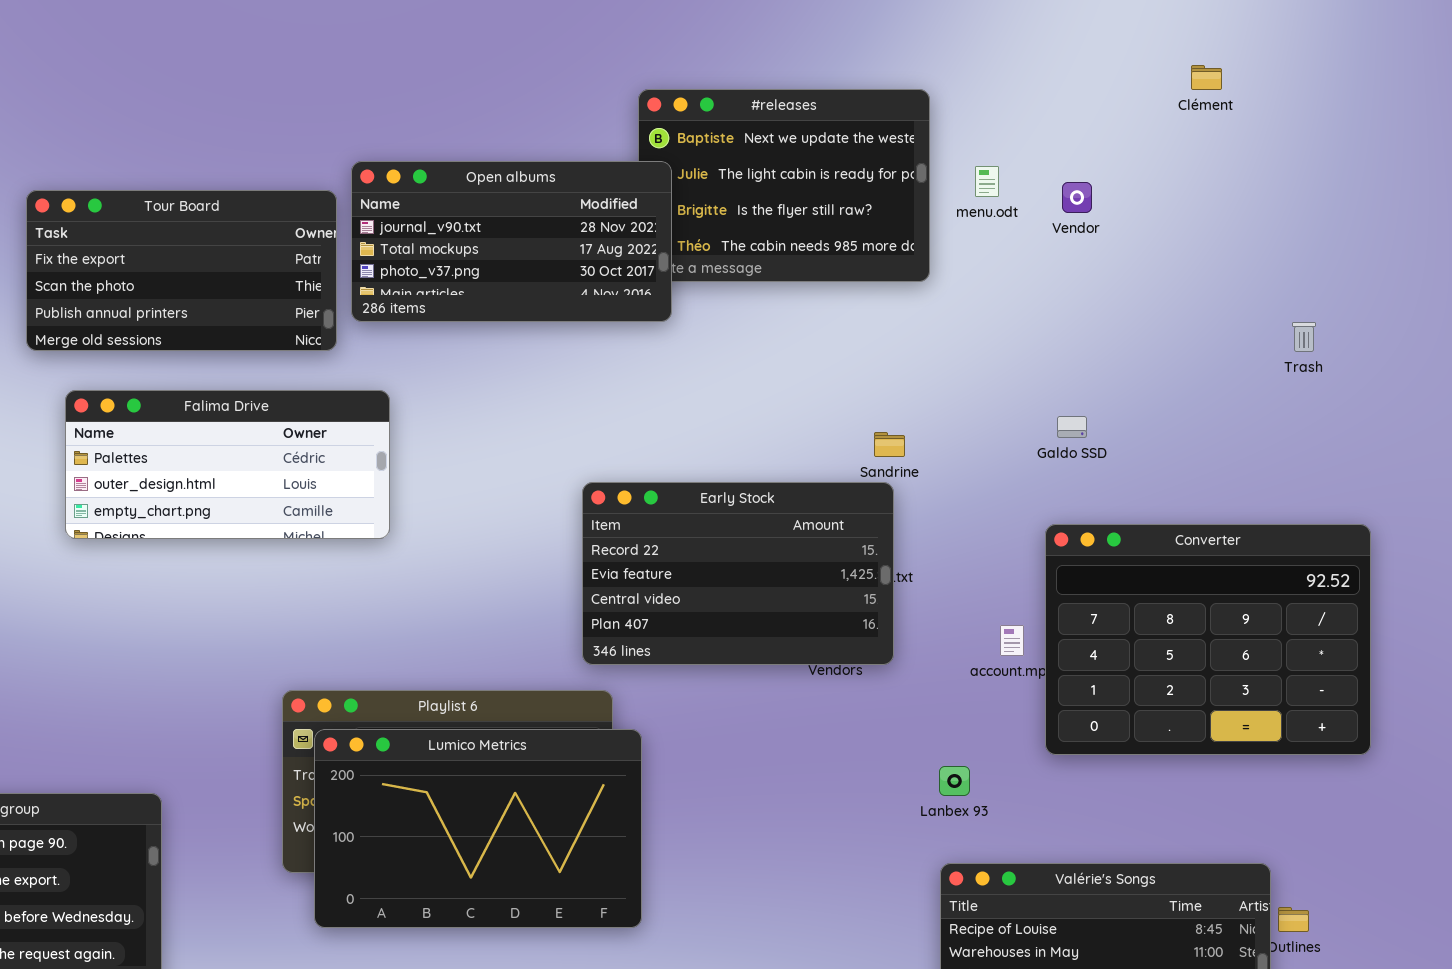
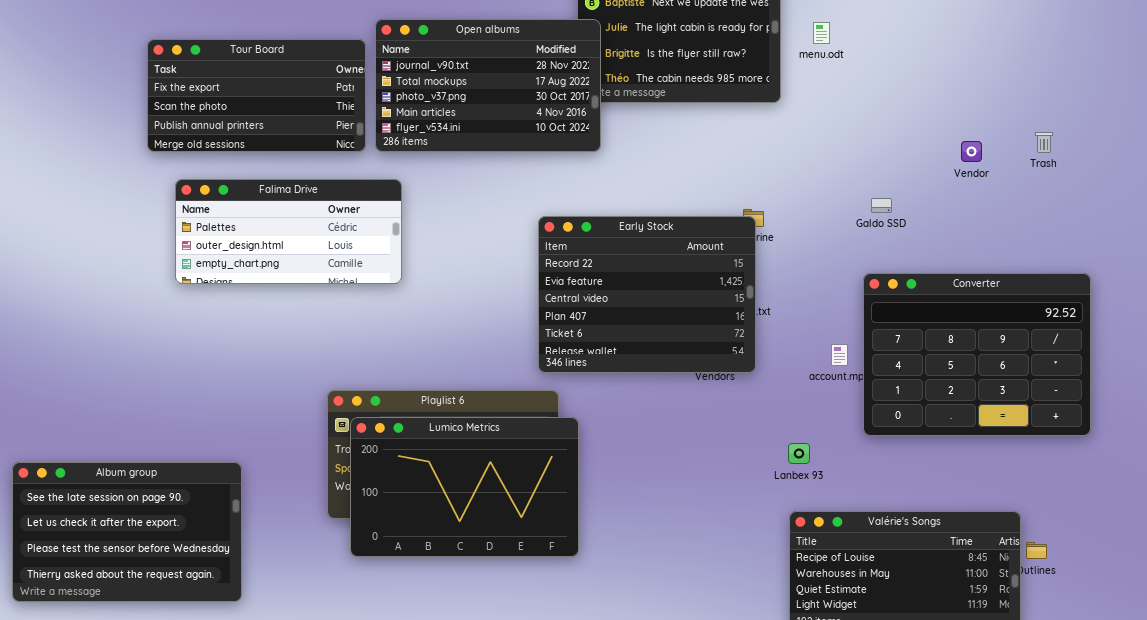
Open albums: [351,161,672,322] -> [375,19,601,152], resized
Vendor: [1062,182,1092,213] -> [961,141,982,162], moved
Early Stock: [582,482,894,665] -> [538,216,756,373], resized

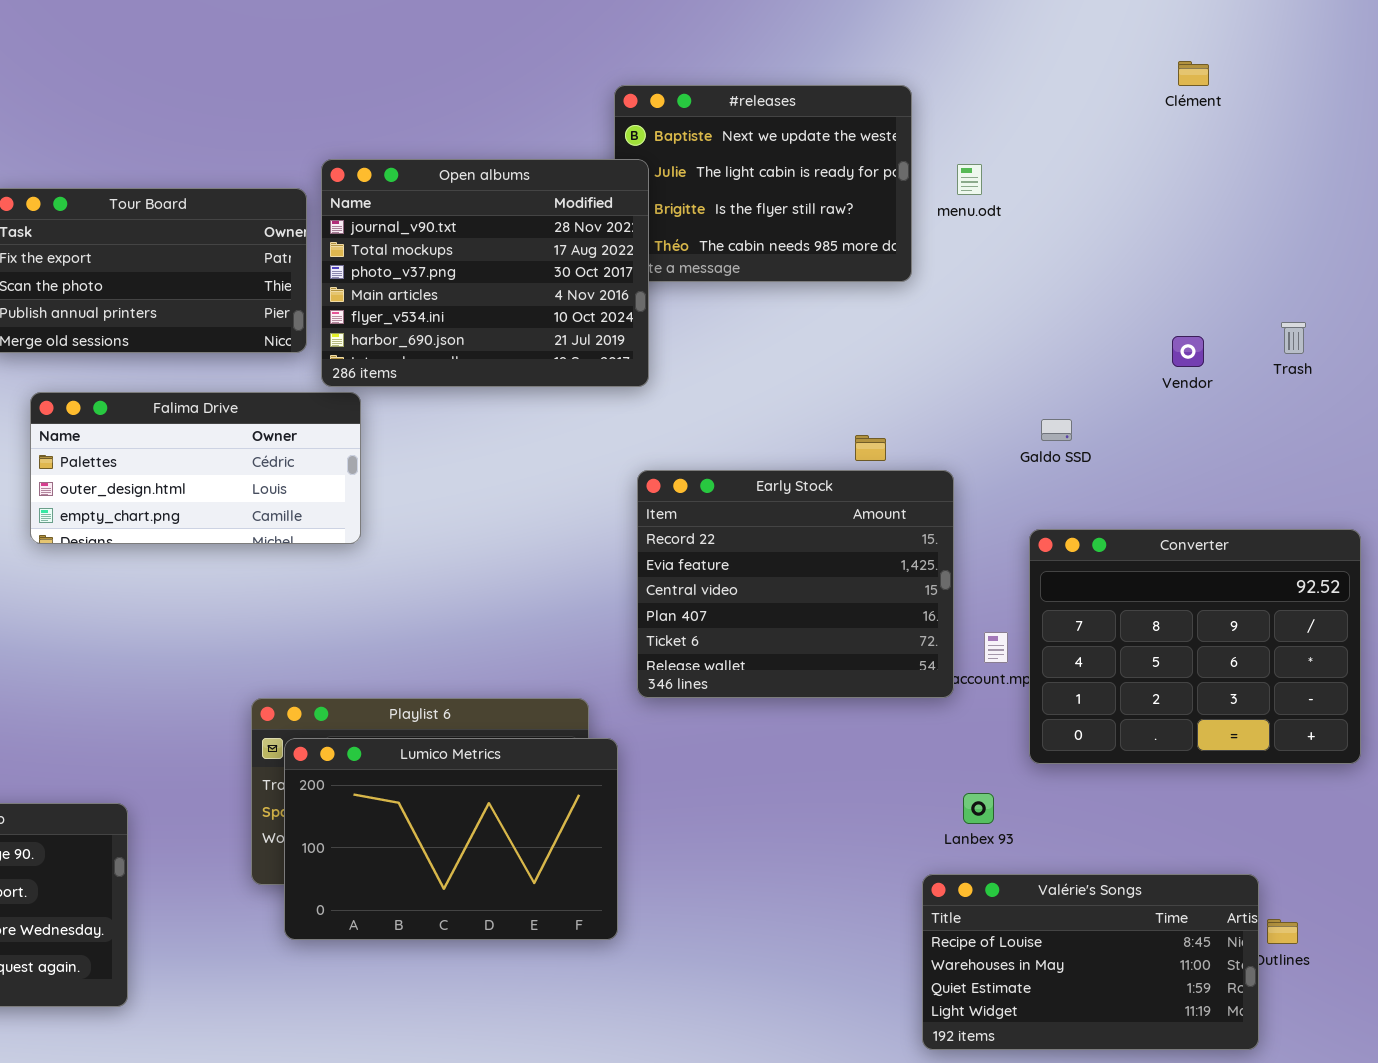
Open albums: [375,19,601,152] -> [321,159,649,387], resized
Early Stock: [538,216,756,373] -> [637,470,954,698], moved
Lanbex 93: [788,443,810,464] -> [963,793,994,824], moved

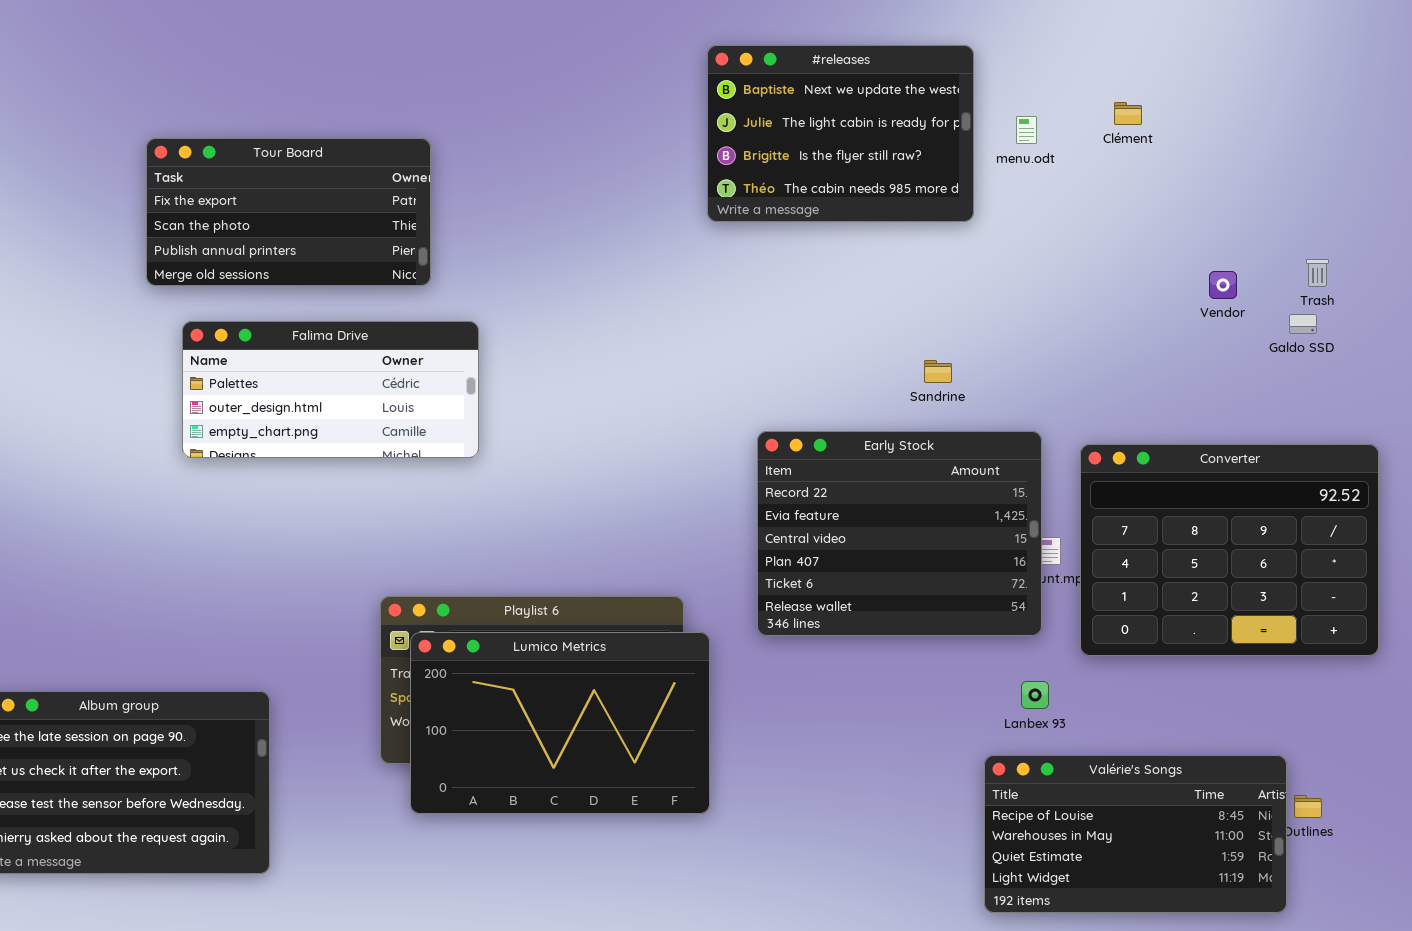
Clément: [1178,61,1209,86] -> [1114,102,1142,125], moved
Open albums: [321,159,649,387] -> none, closed
Galdo SSD: [1041,419,1072,441] -> [1289,314,1317,334], moved
Early Stock: [637,470,954,698] -> [757,431,1042,636], moved

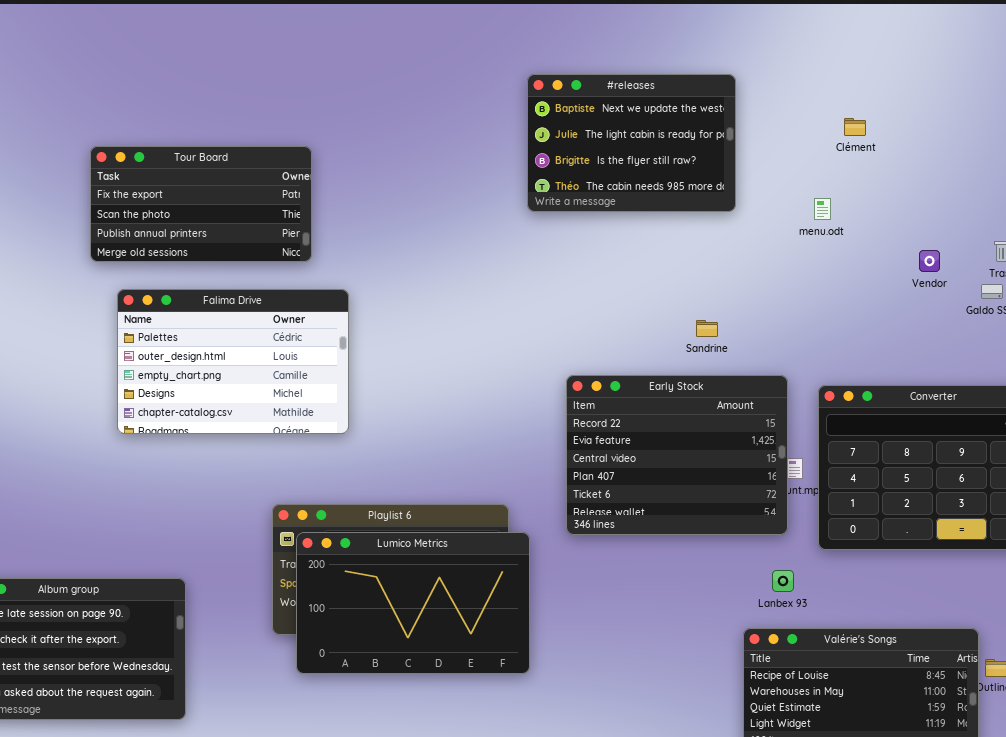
menu.odt: [1016,116,1037,144] -> [814,198,831,220], moved
Falima Drive: [182,321,479,458] -> [117,289,349,434], resized

